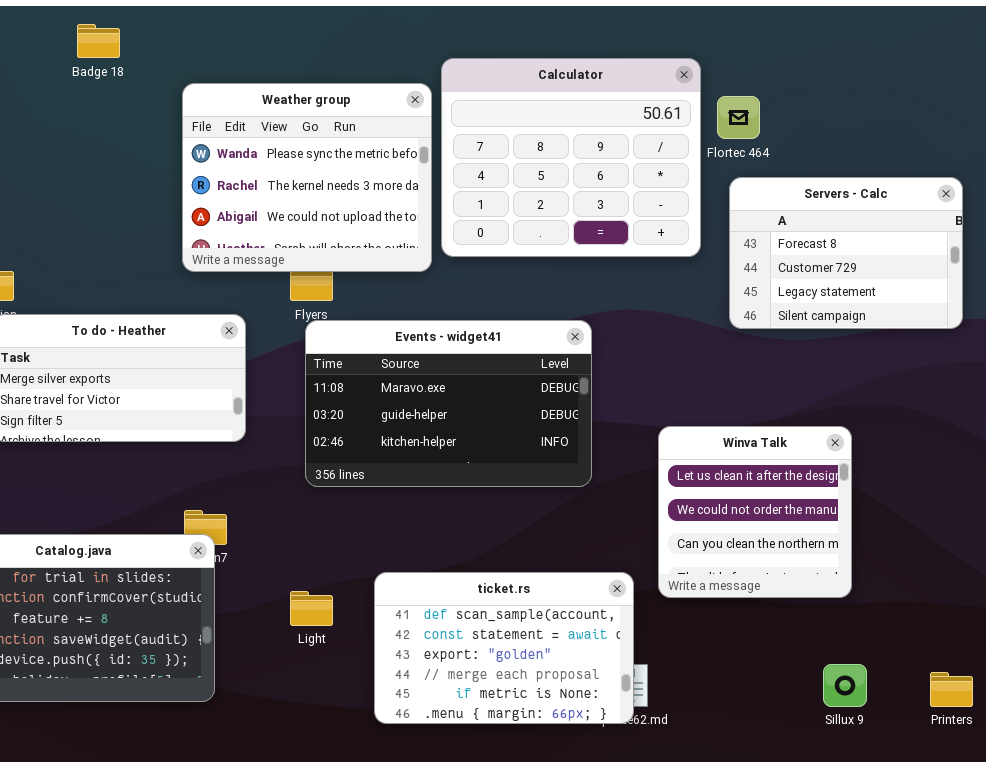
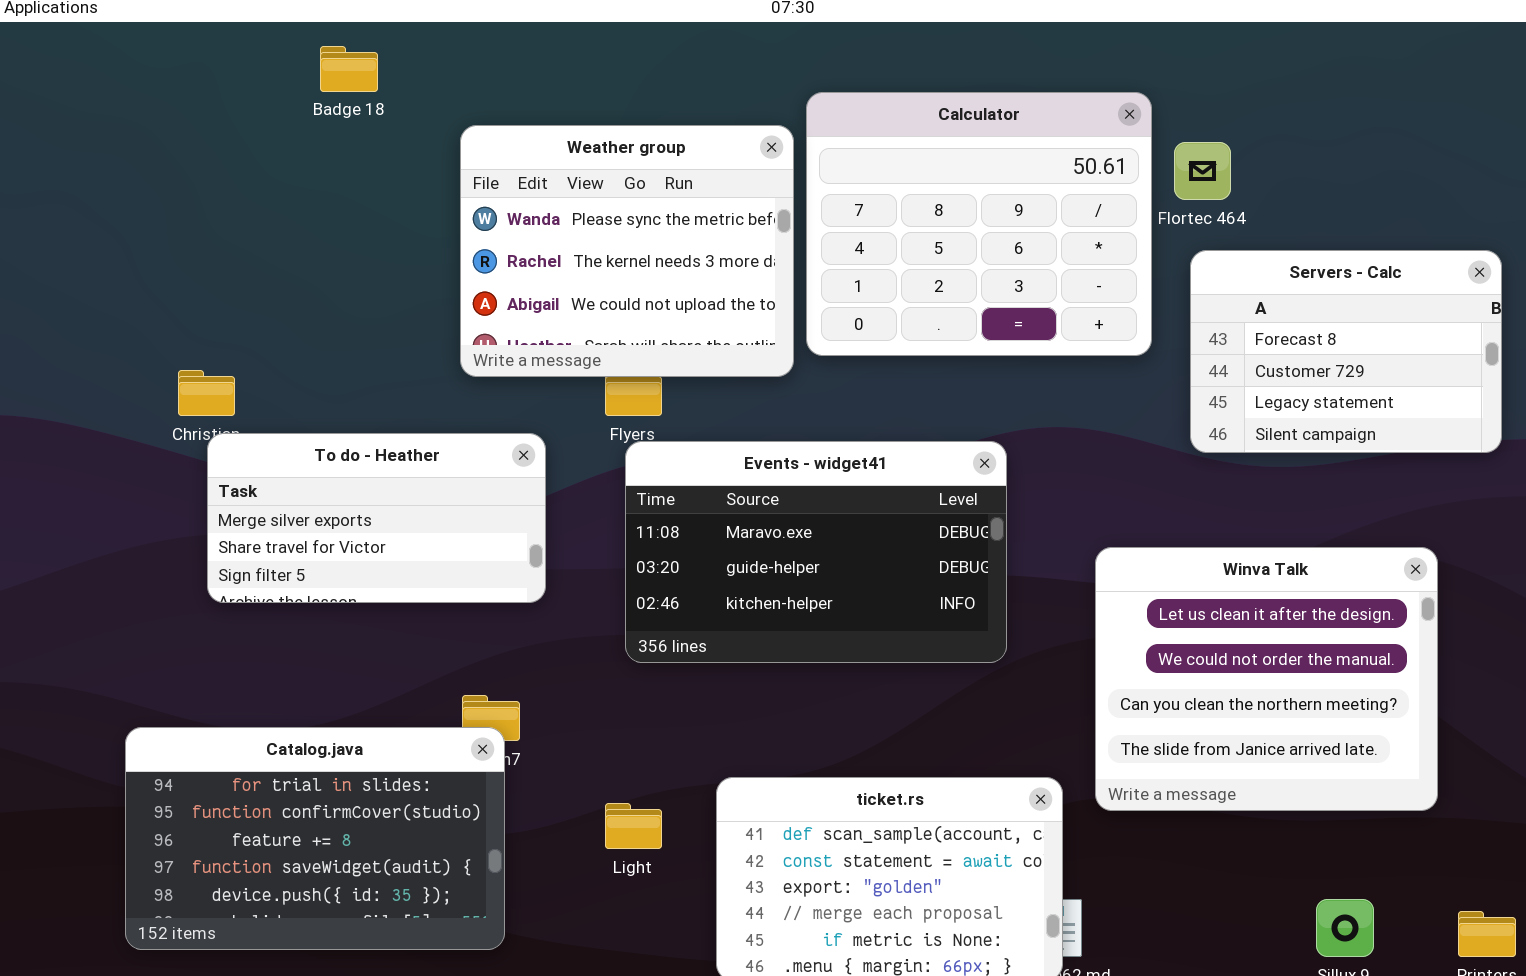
Winva Talk: [658,426,852,598] -> [1095,547,1438,811], resized

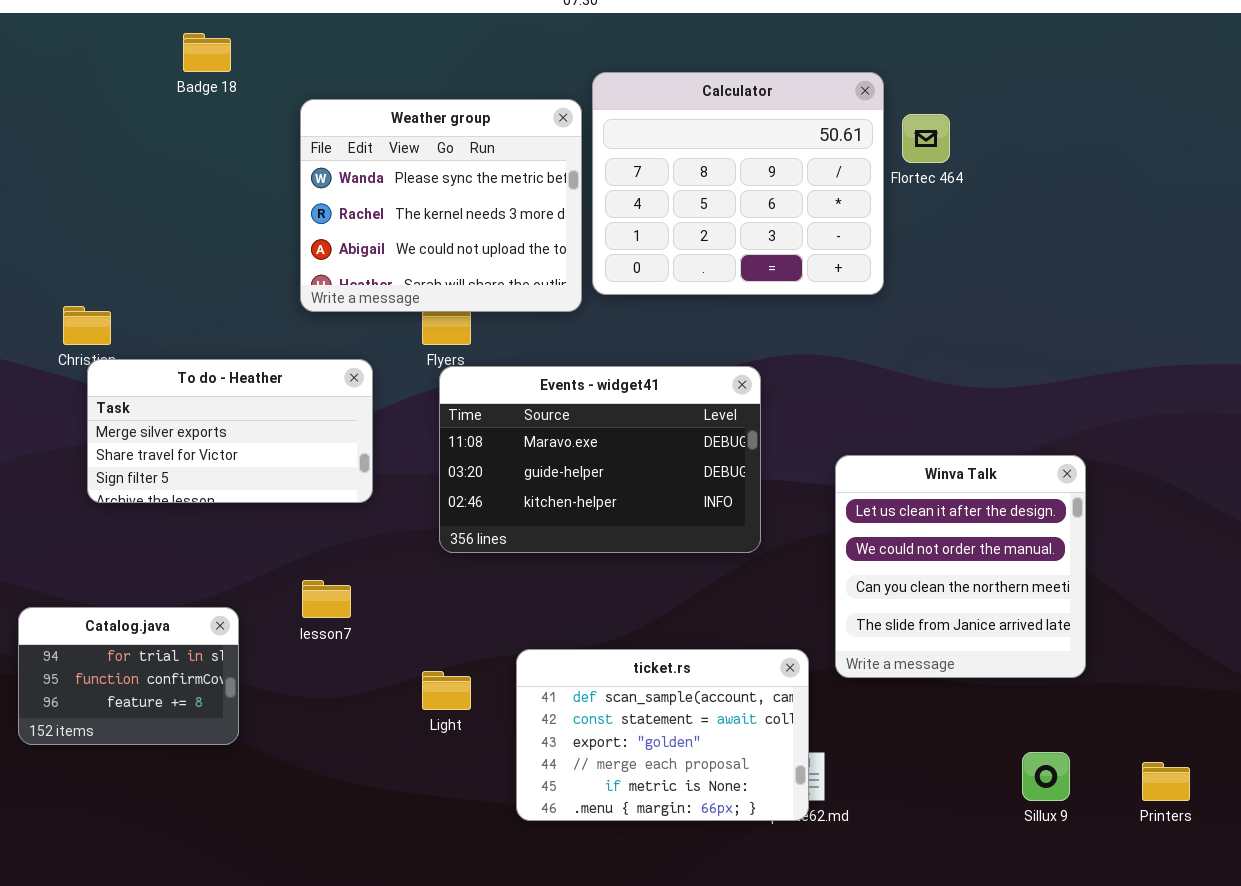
Servers - Calc: [1190,250,1502,453] -> none, closed
Winva Talk: [1095,547,1438,811] -> [835,455,1086,678], resized
Catalog.java: [125,727,505,950] -> [18,607,239,745], resized

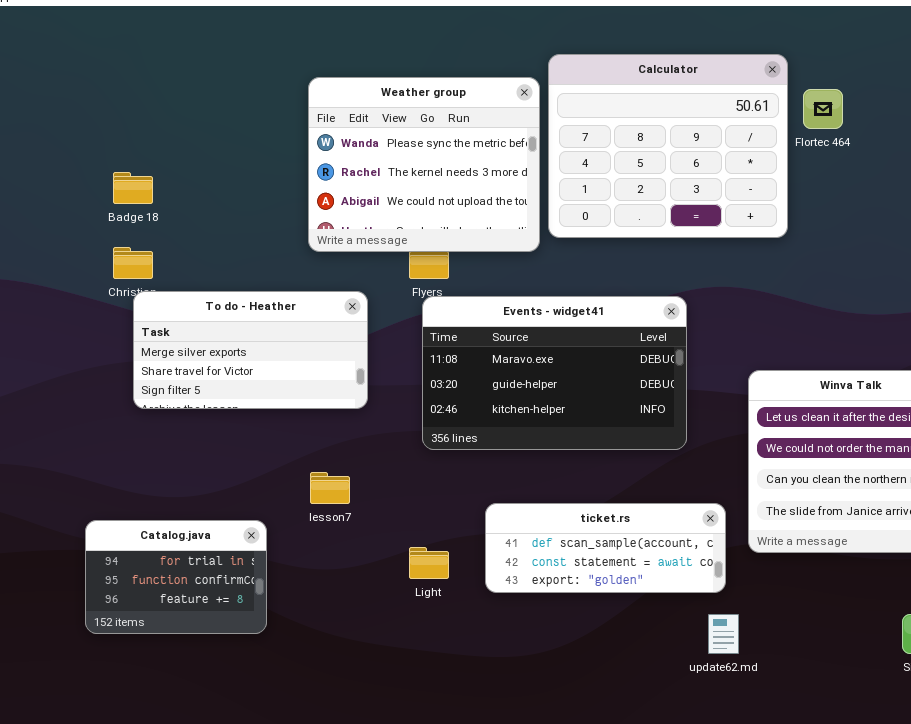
Badge 18: [183,33,231,72] -> [113,172,153,204], moved
Catalog.java: [18,607,239,745] -> [85,520,267,634], moved
ticket.rs: [516,649,809,821] -> [485,503,726,593], moved, resized

